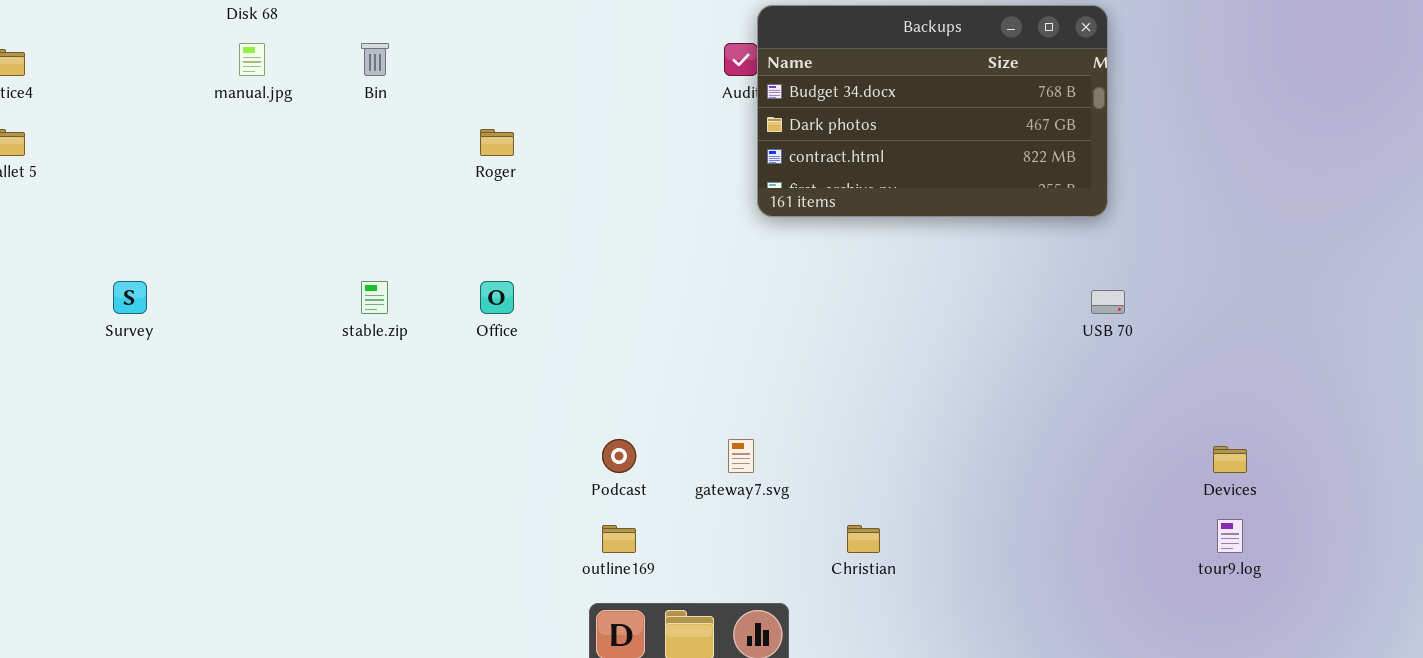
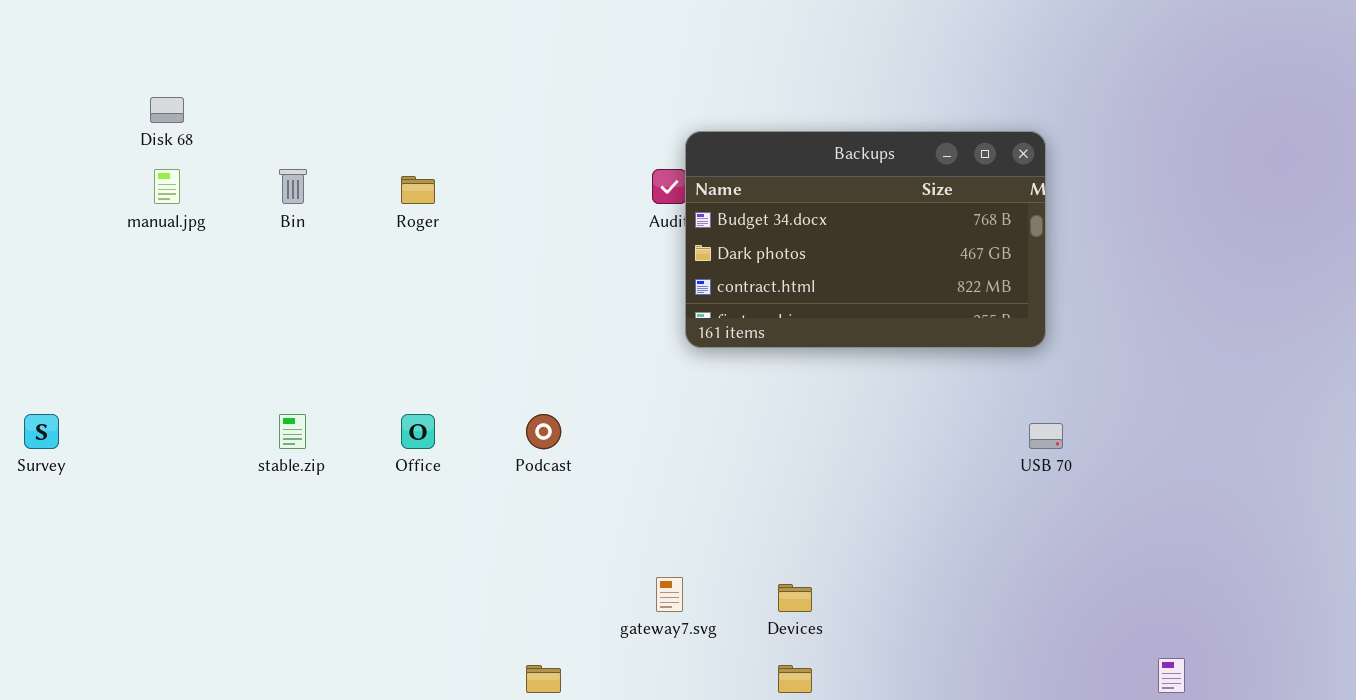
Roger: [480,129,514,156] -> [401,176,435,204], moved
Podcast: [602,439,636,473] -> [526,414,561,449], moved
Devices: [1213,446,1247,473] -> [778,584,812,612], moved

